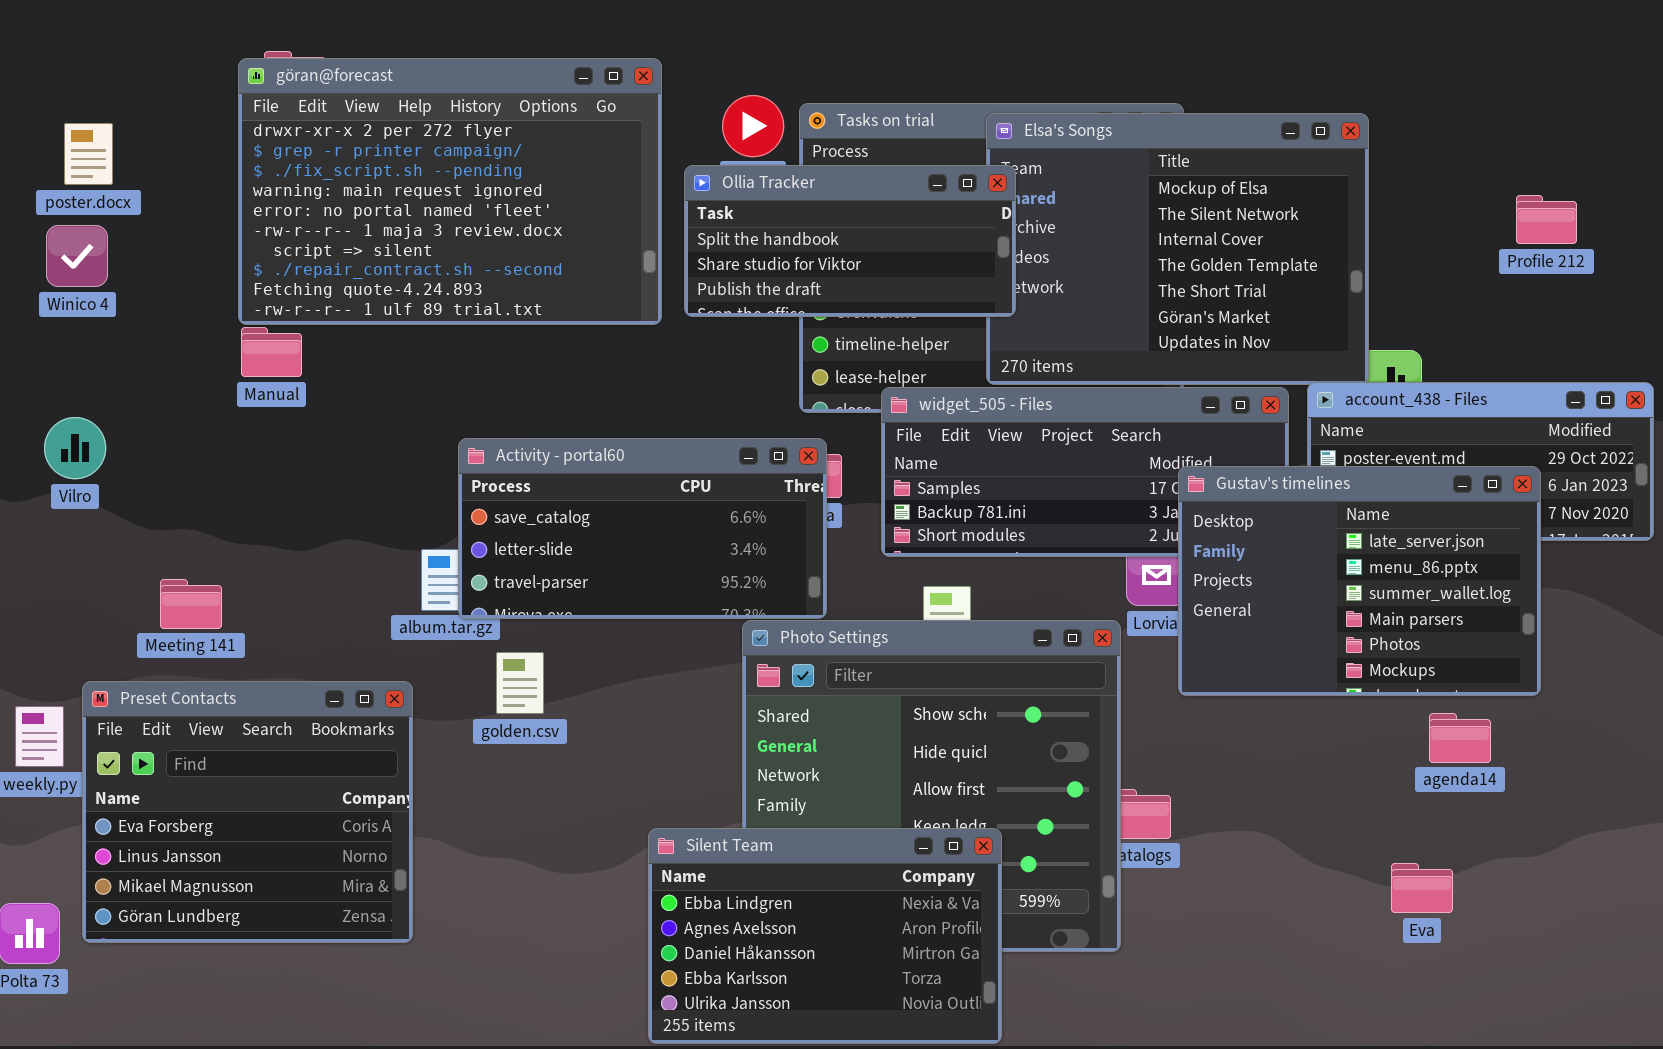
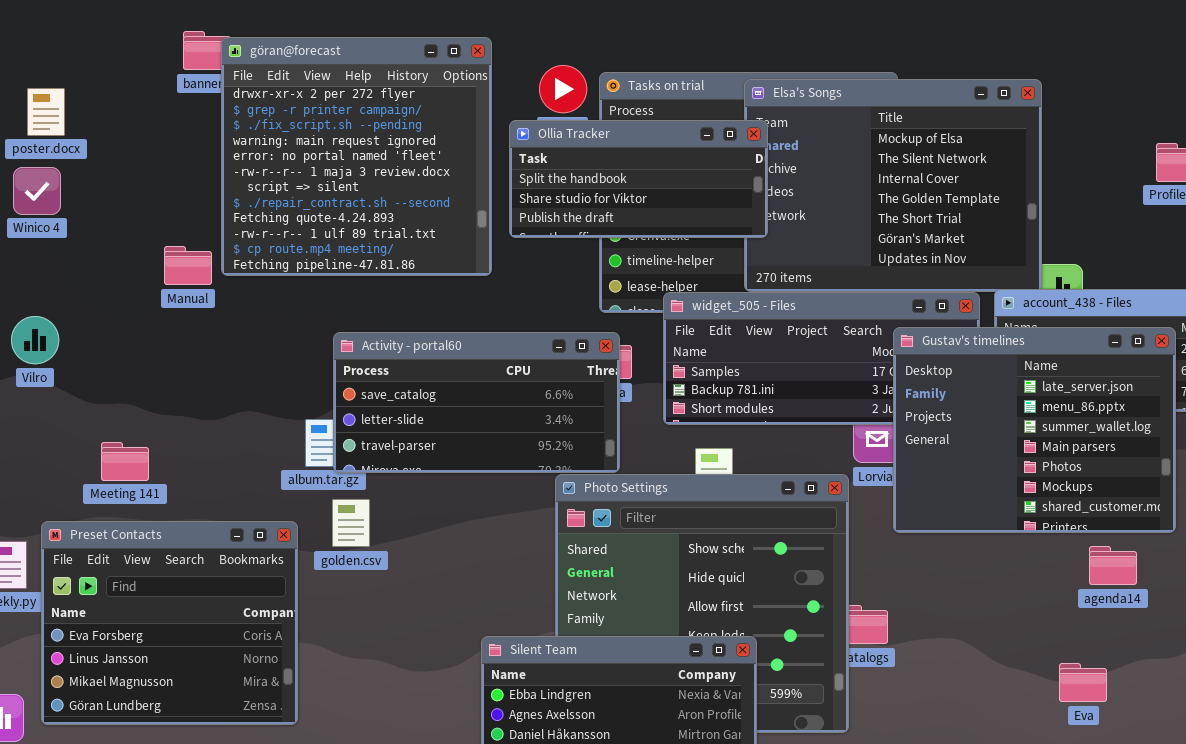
göran@forecast: [238,58,662,325] -> [221,37,492,276], resized
Gustav's timelines: [1178,466,1541,696] -> [893,327,1176,533], resized
golden.csv: [496,652,544,714] -> [332,499,370,547], moved

